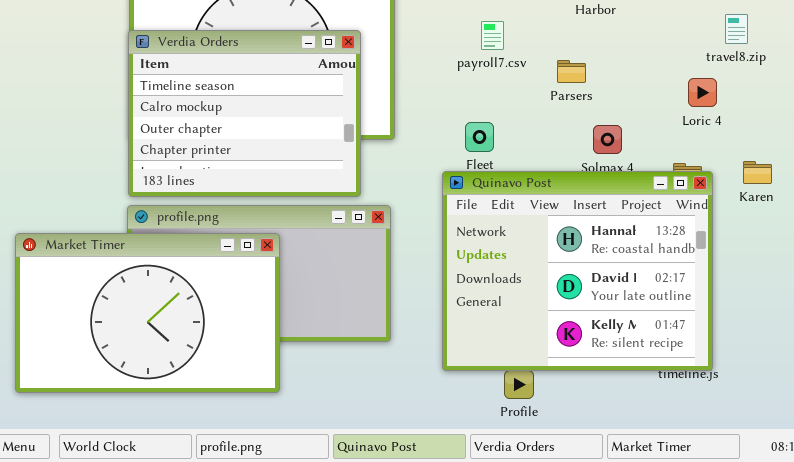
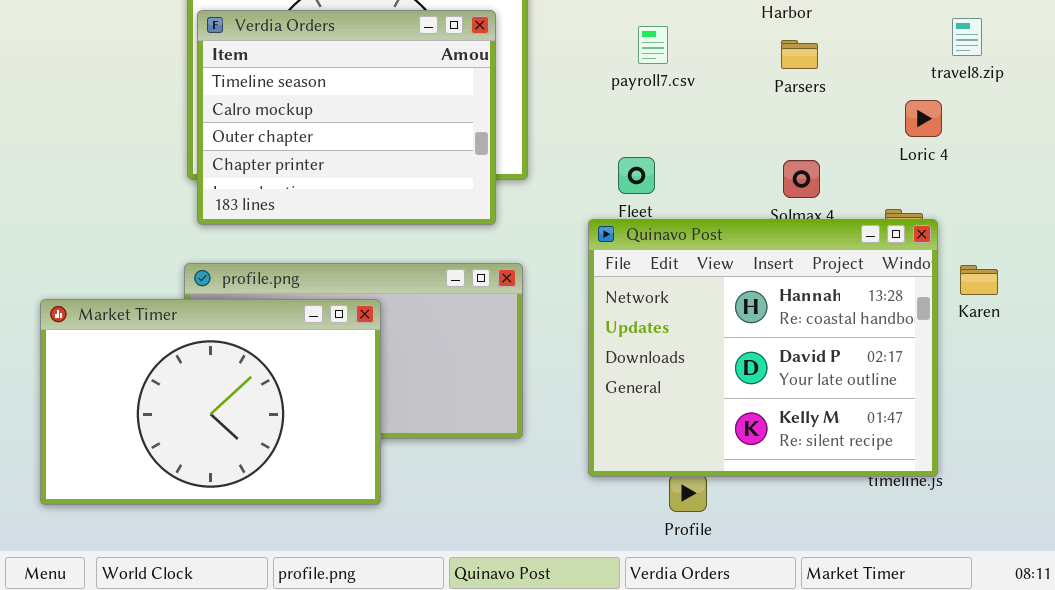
Verdia Orders: [128,30,361,197] -> [197,10,496,225], moved
Parsers: [557,60,586,83] -> [781,40,818,69], moved
Karen: [743,161,772,184] -> [960,265,998,295], moved

